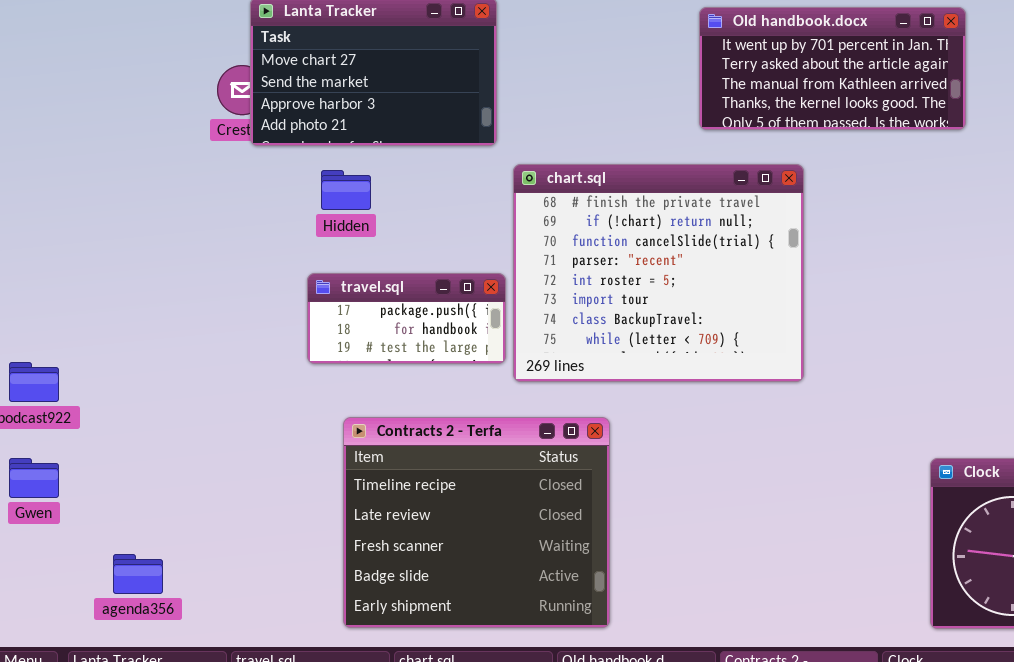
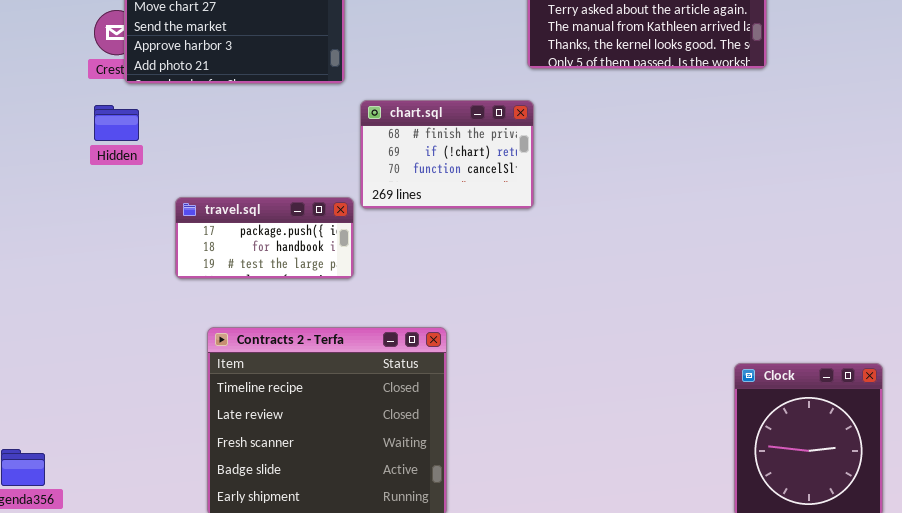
chart.sql: [513,164,804,382] -> [360,100,534,209], resized
Hidden: [321,170,371,210] -> [94,105,139,141], moved

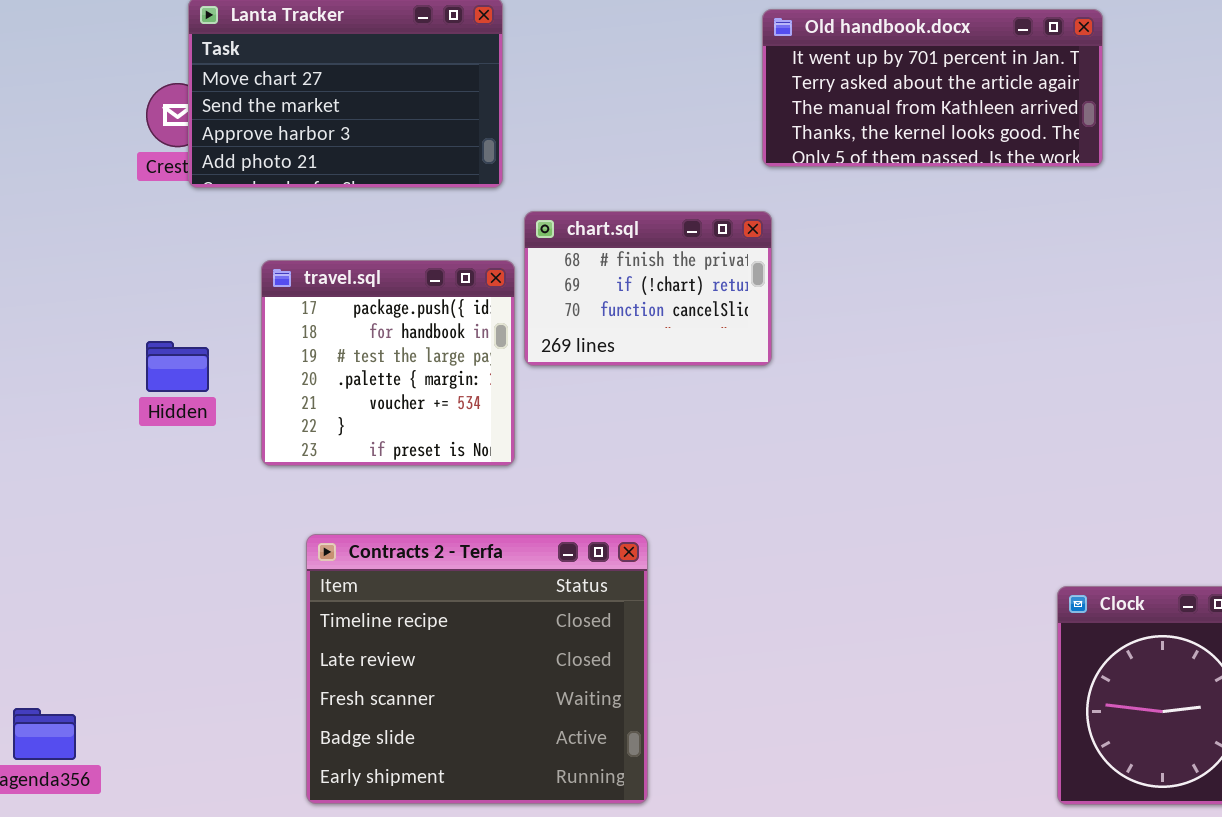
Hidden: [94,105,139,141] -> [146,341,209,392], moved
travel.sql: [175,197,354,279] -> [261,260,515,466], resized

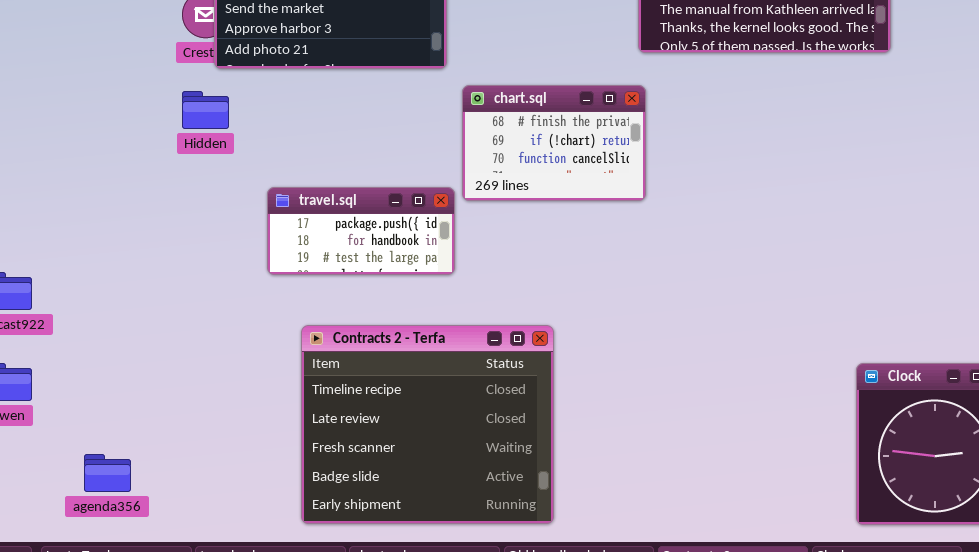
travel.sql: [261,260,515,466] -> [267,187,455,275], resized
Hidden: [146,341,209,392] -> [182,91,229,129], moved

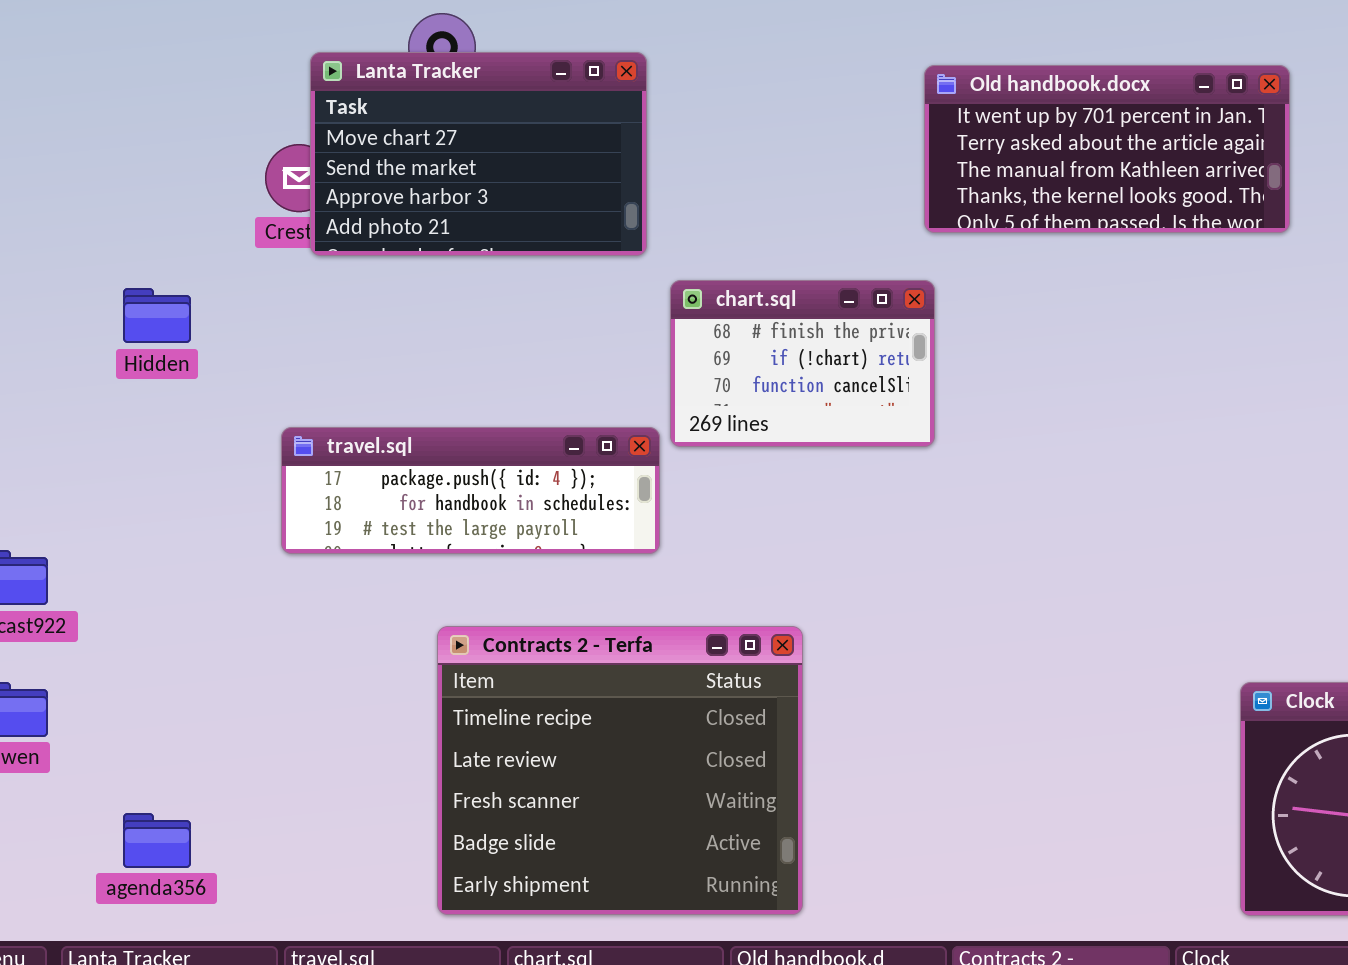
Hidden: [182,91,229,129] -> [123,288,191,343], moved
travel.sql: [267,187,455,275] -> [281,427,660,554], resized

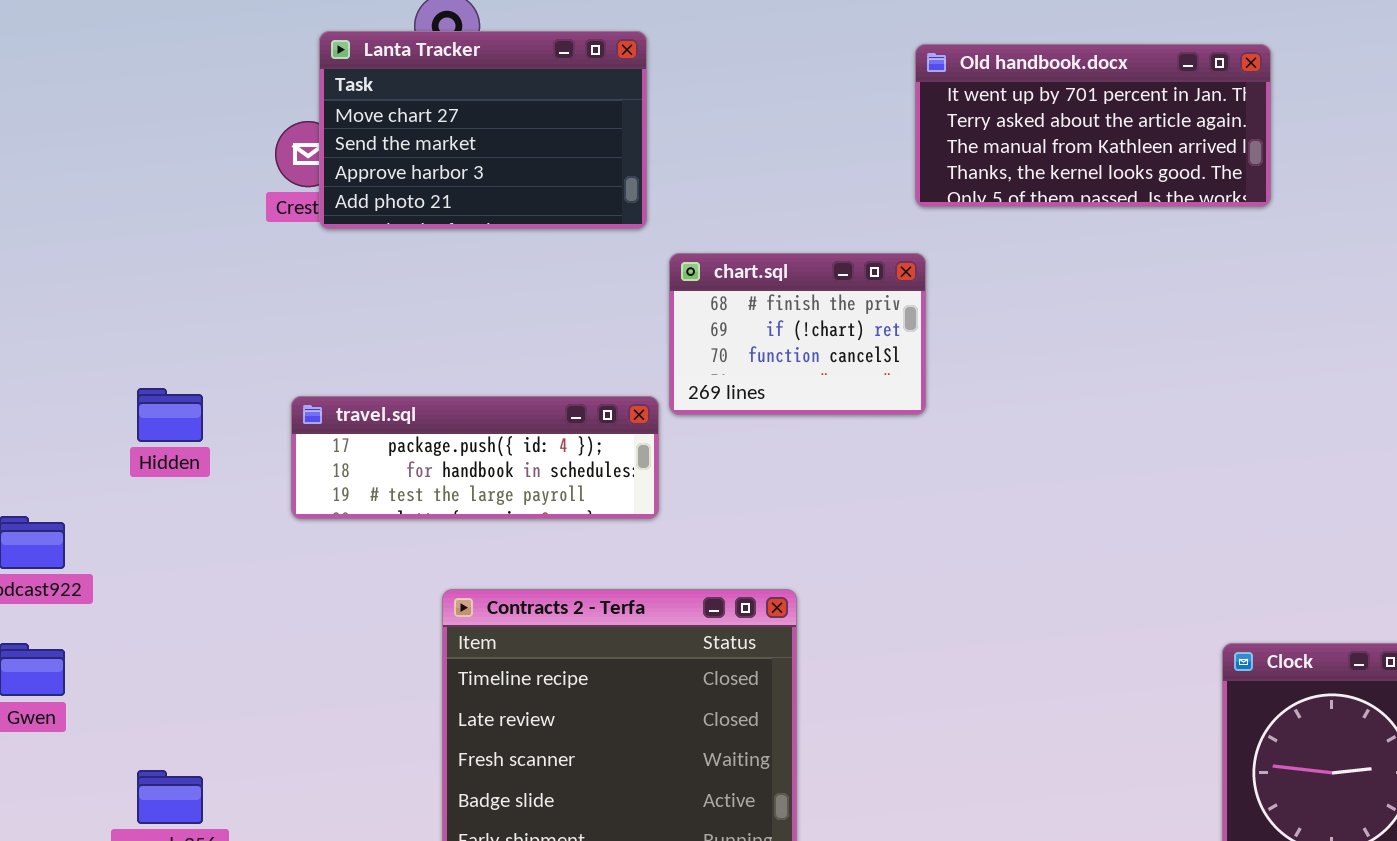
Hidden: [123,288,191,343] -> [137,388,203,442], moved

